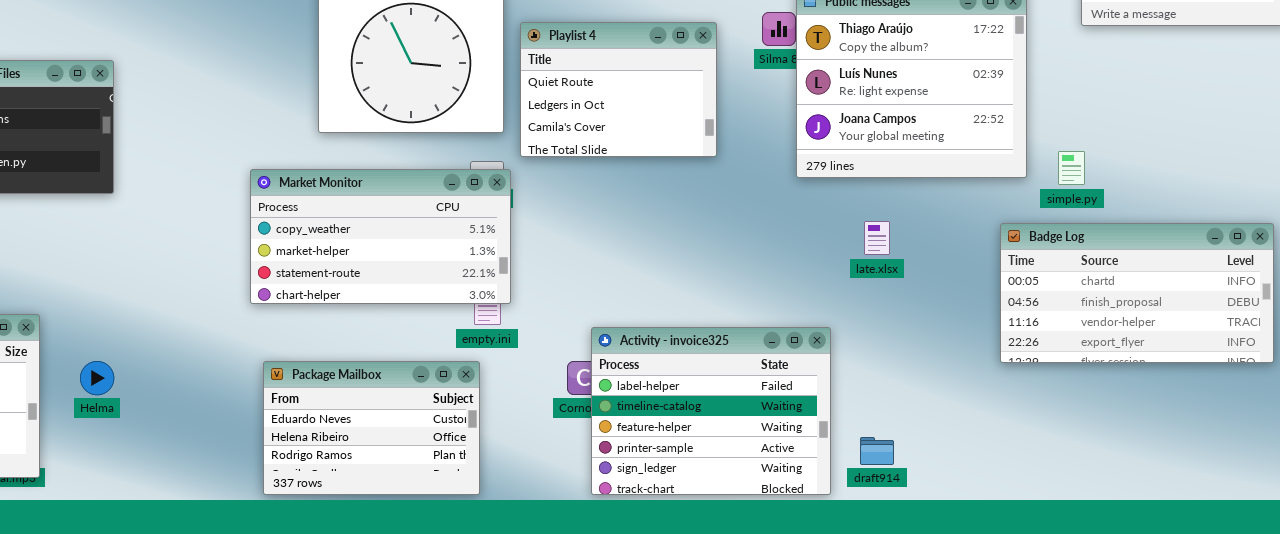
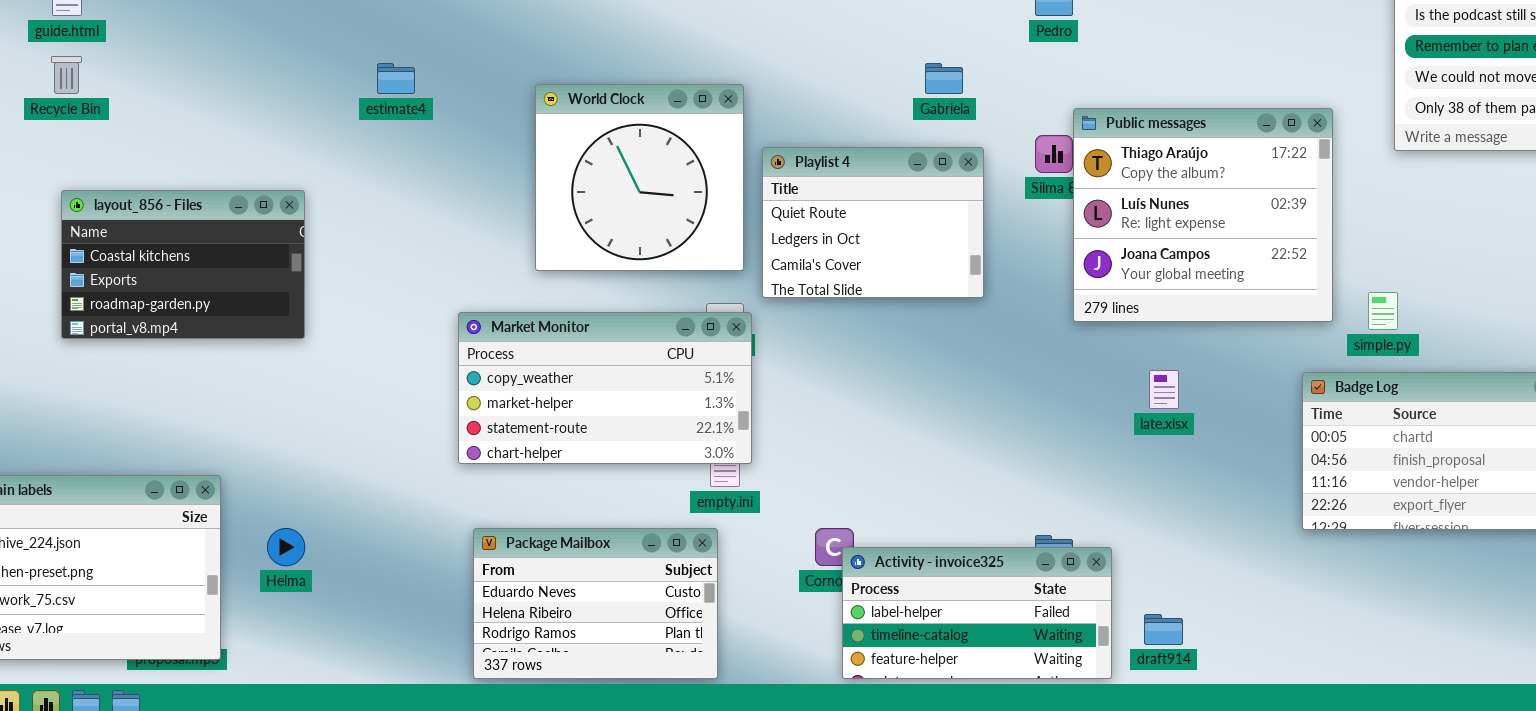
Activity - invoice325: [591,327,831,495] -> [842,547,1112,679], resized

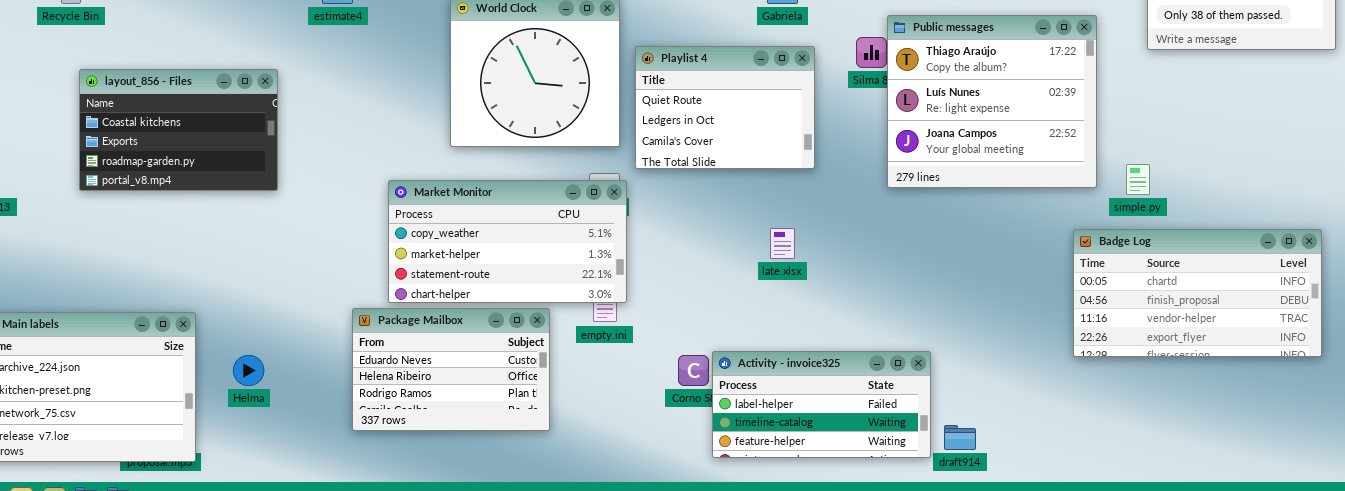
layout_856 - Files: [61,190,305,339] -> [79,69,278,191], moved
late.xlsx: [1149,370,1179,409] -> [770,228,795,259], moved
Package Mailbox: [473,528,718,679] -> [352,308,550,431], moved
Activity - invoice325: [842,547,1112,679] -> [712,351,931,458], moved

